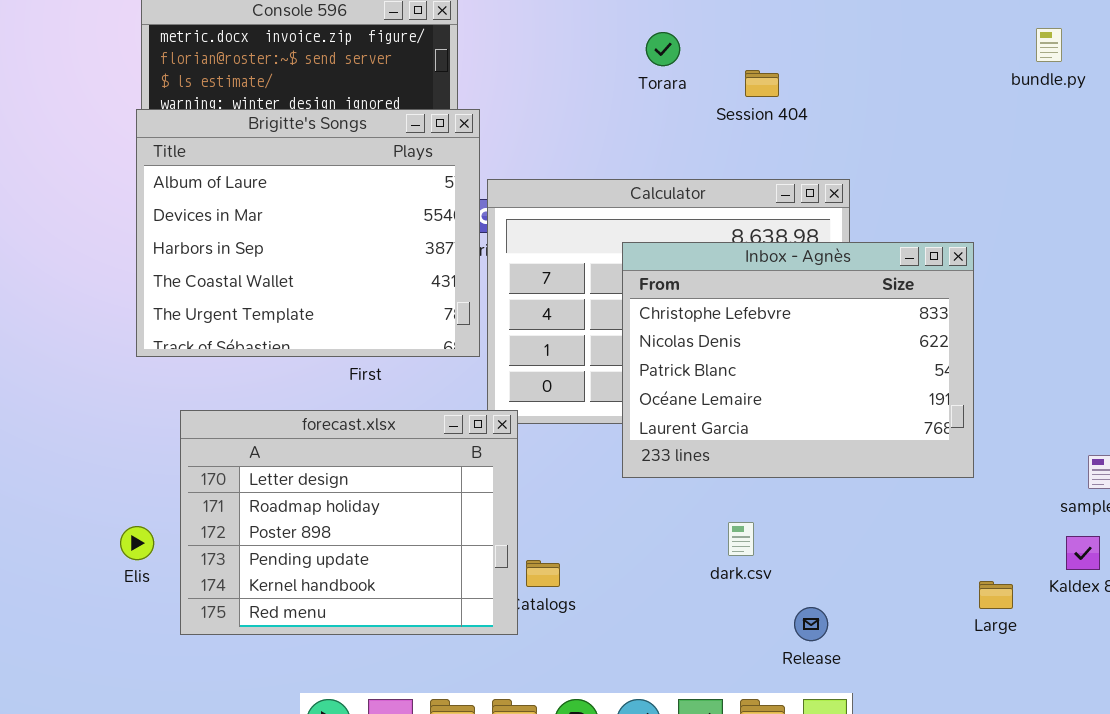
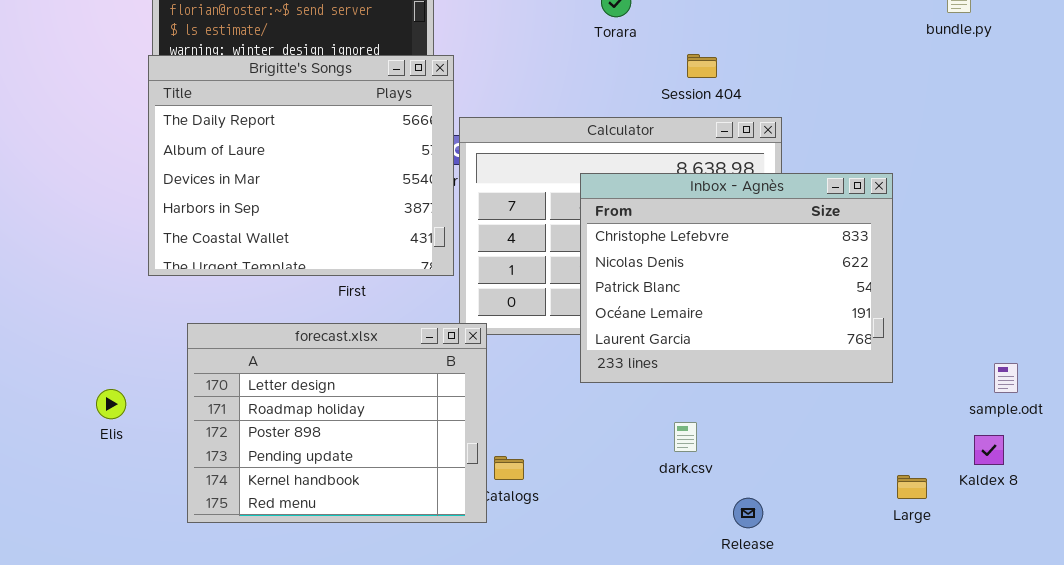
Session 404: [745,70,779,97] -> [687,54,717,78], moved
Brigitte's Songs: [136,109,480,357] -> [148,55,454,276], scrolled up 1 row
Elis: [120,526,154,560] -> [96,389,126,419], moved

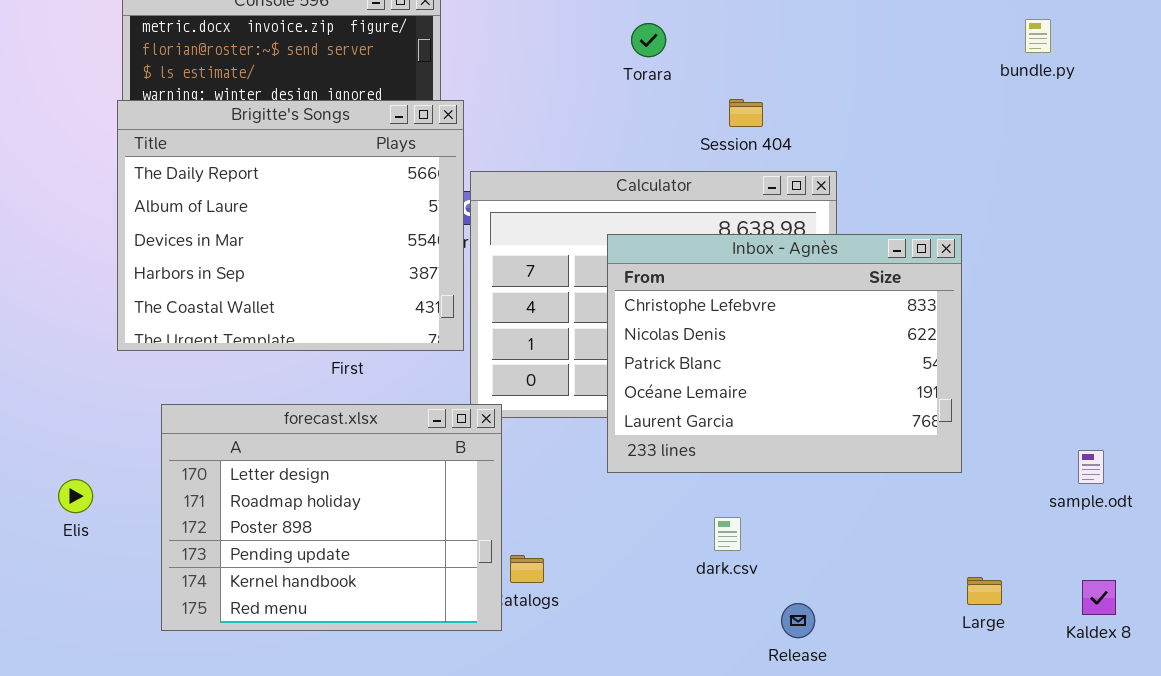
Kaldex 8: [974,435,1004,465] -> [1082,580,1116,615], moved

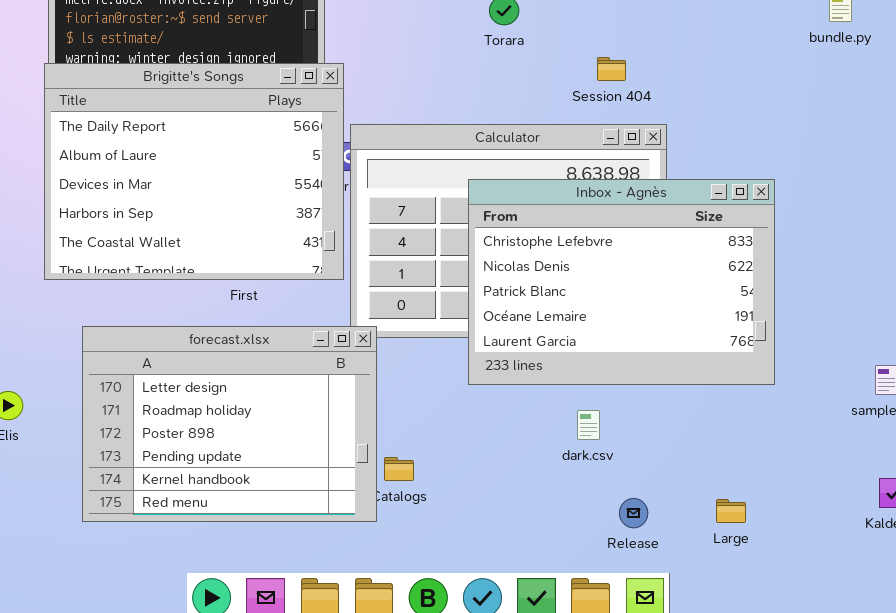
Session 404: [729,99,763,127] -> [597,57,626,81], moved
dark.csv: [714,517,741,551] -> [577,410,600,440], moved
Large: [967,577,1002,605] -> [716,499,746,523], moved

